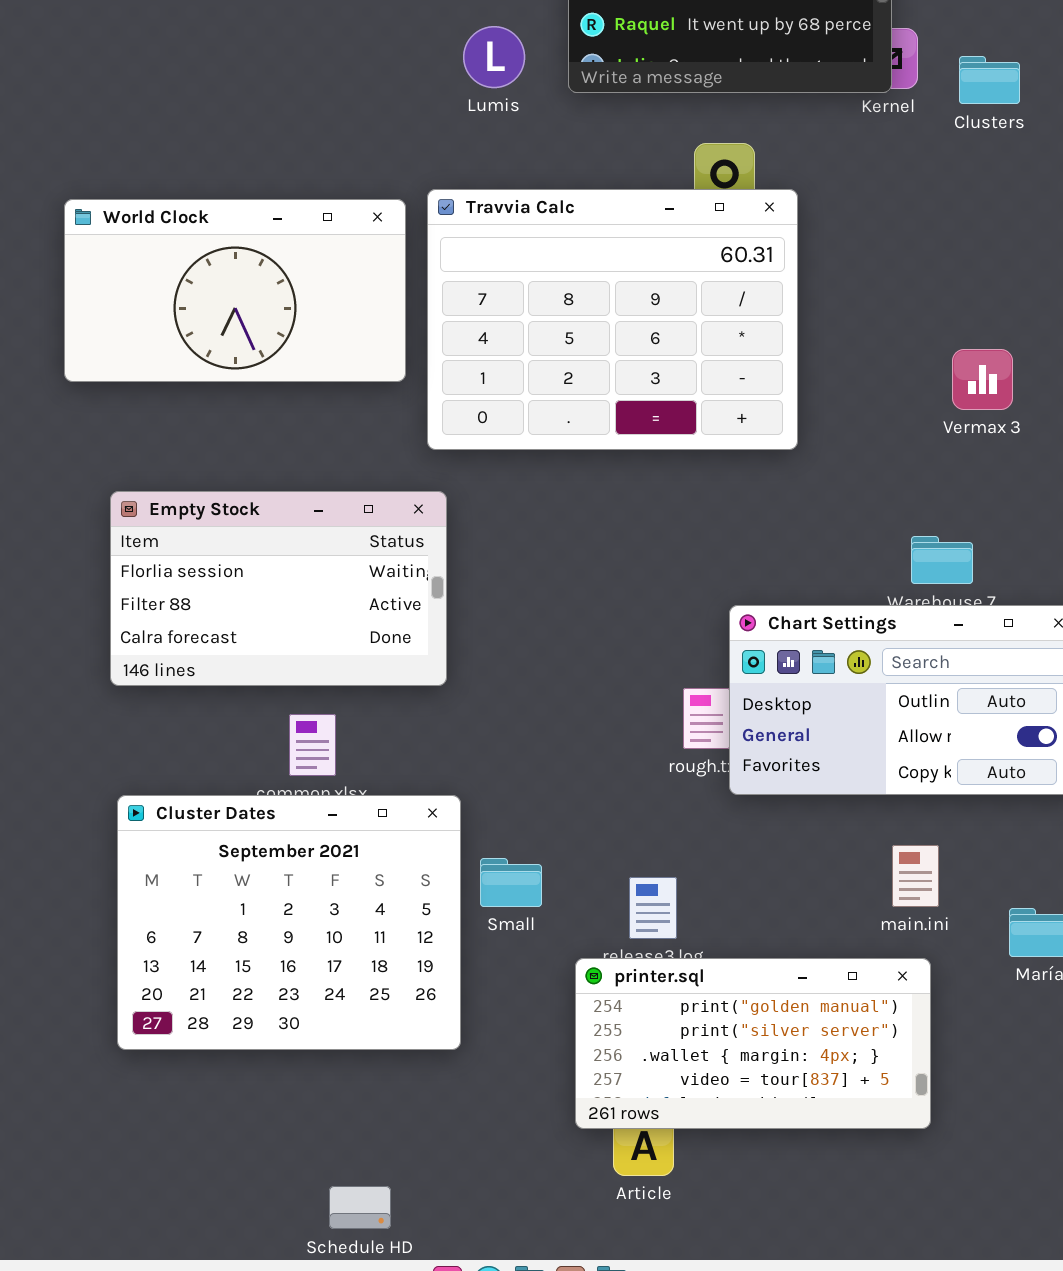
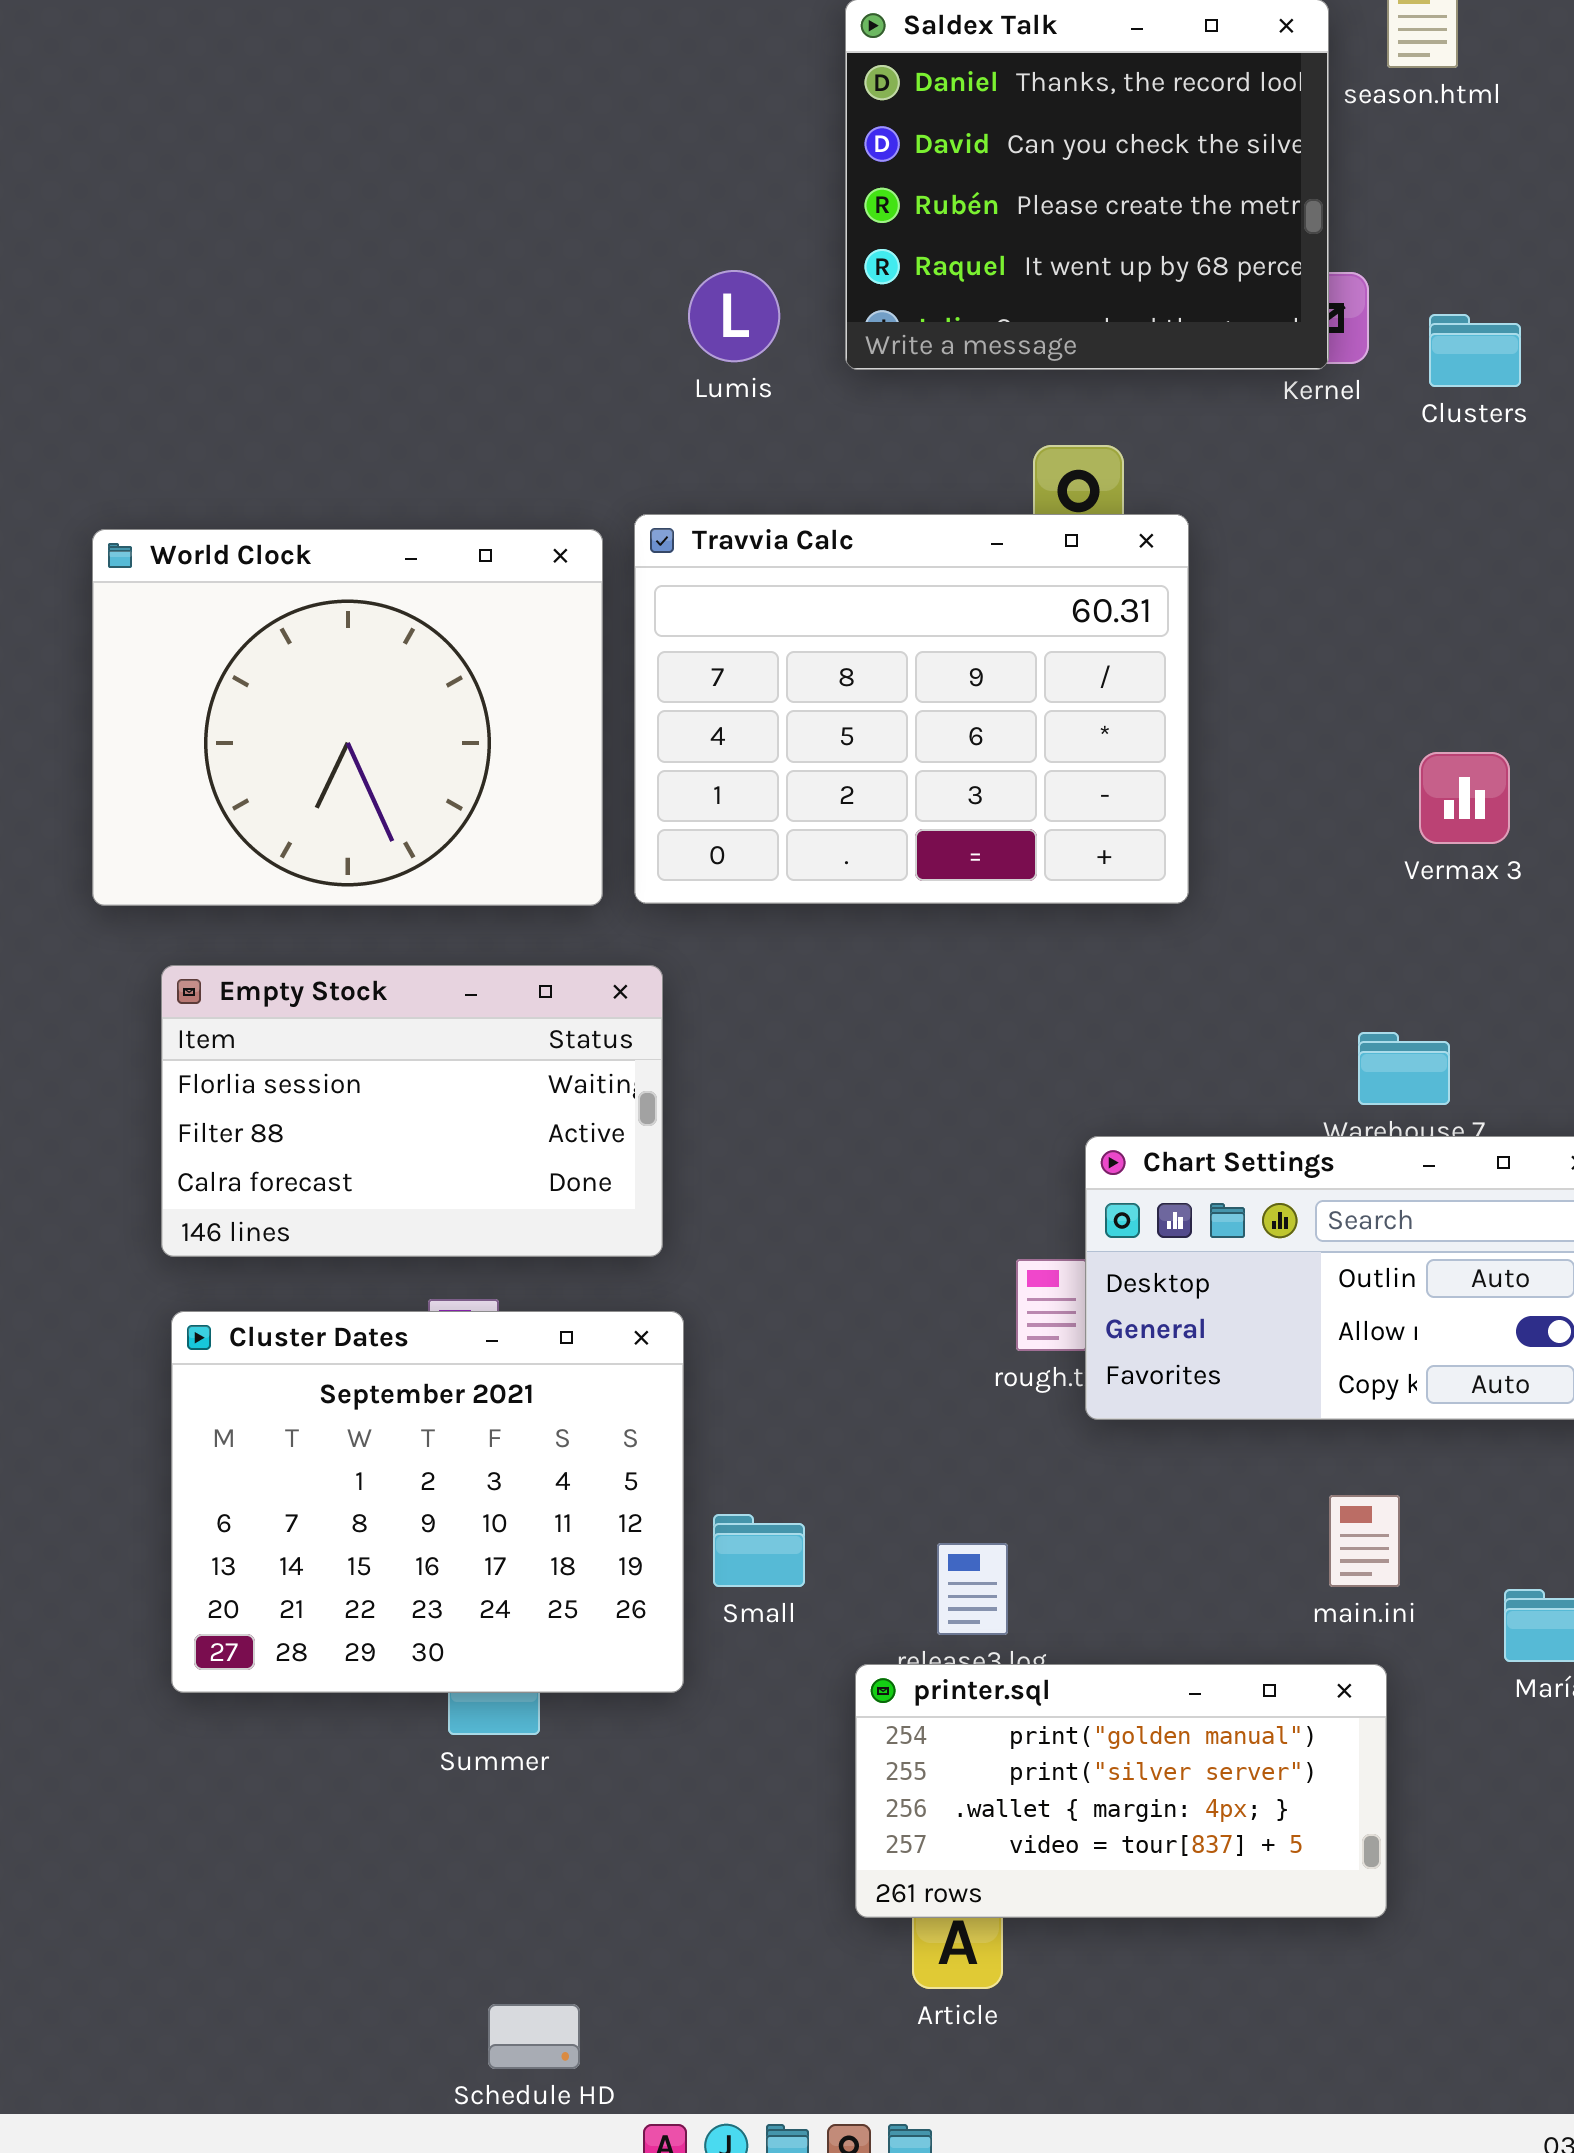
World Clock: [64,199,406,382] -> [92,529,603,906], resized
Cluster Dates: [117,795,461,1050] -> [171,1311,684,1693], moved

